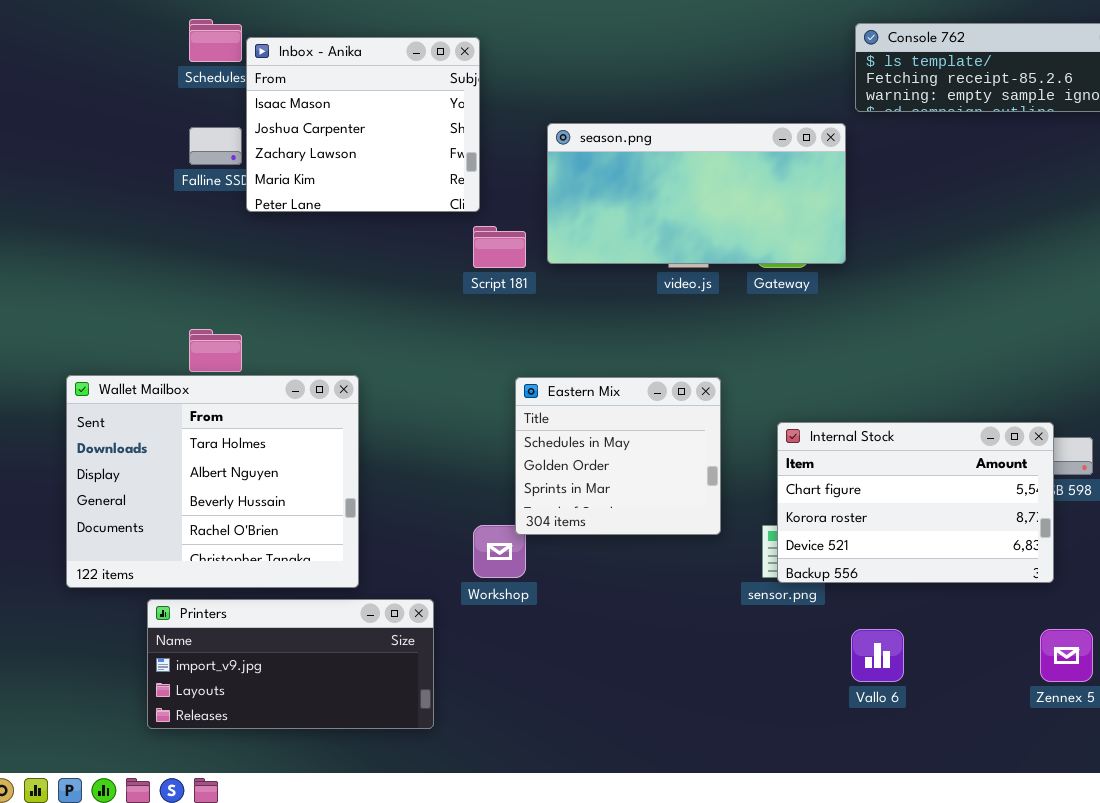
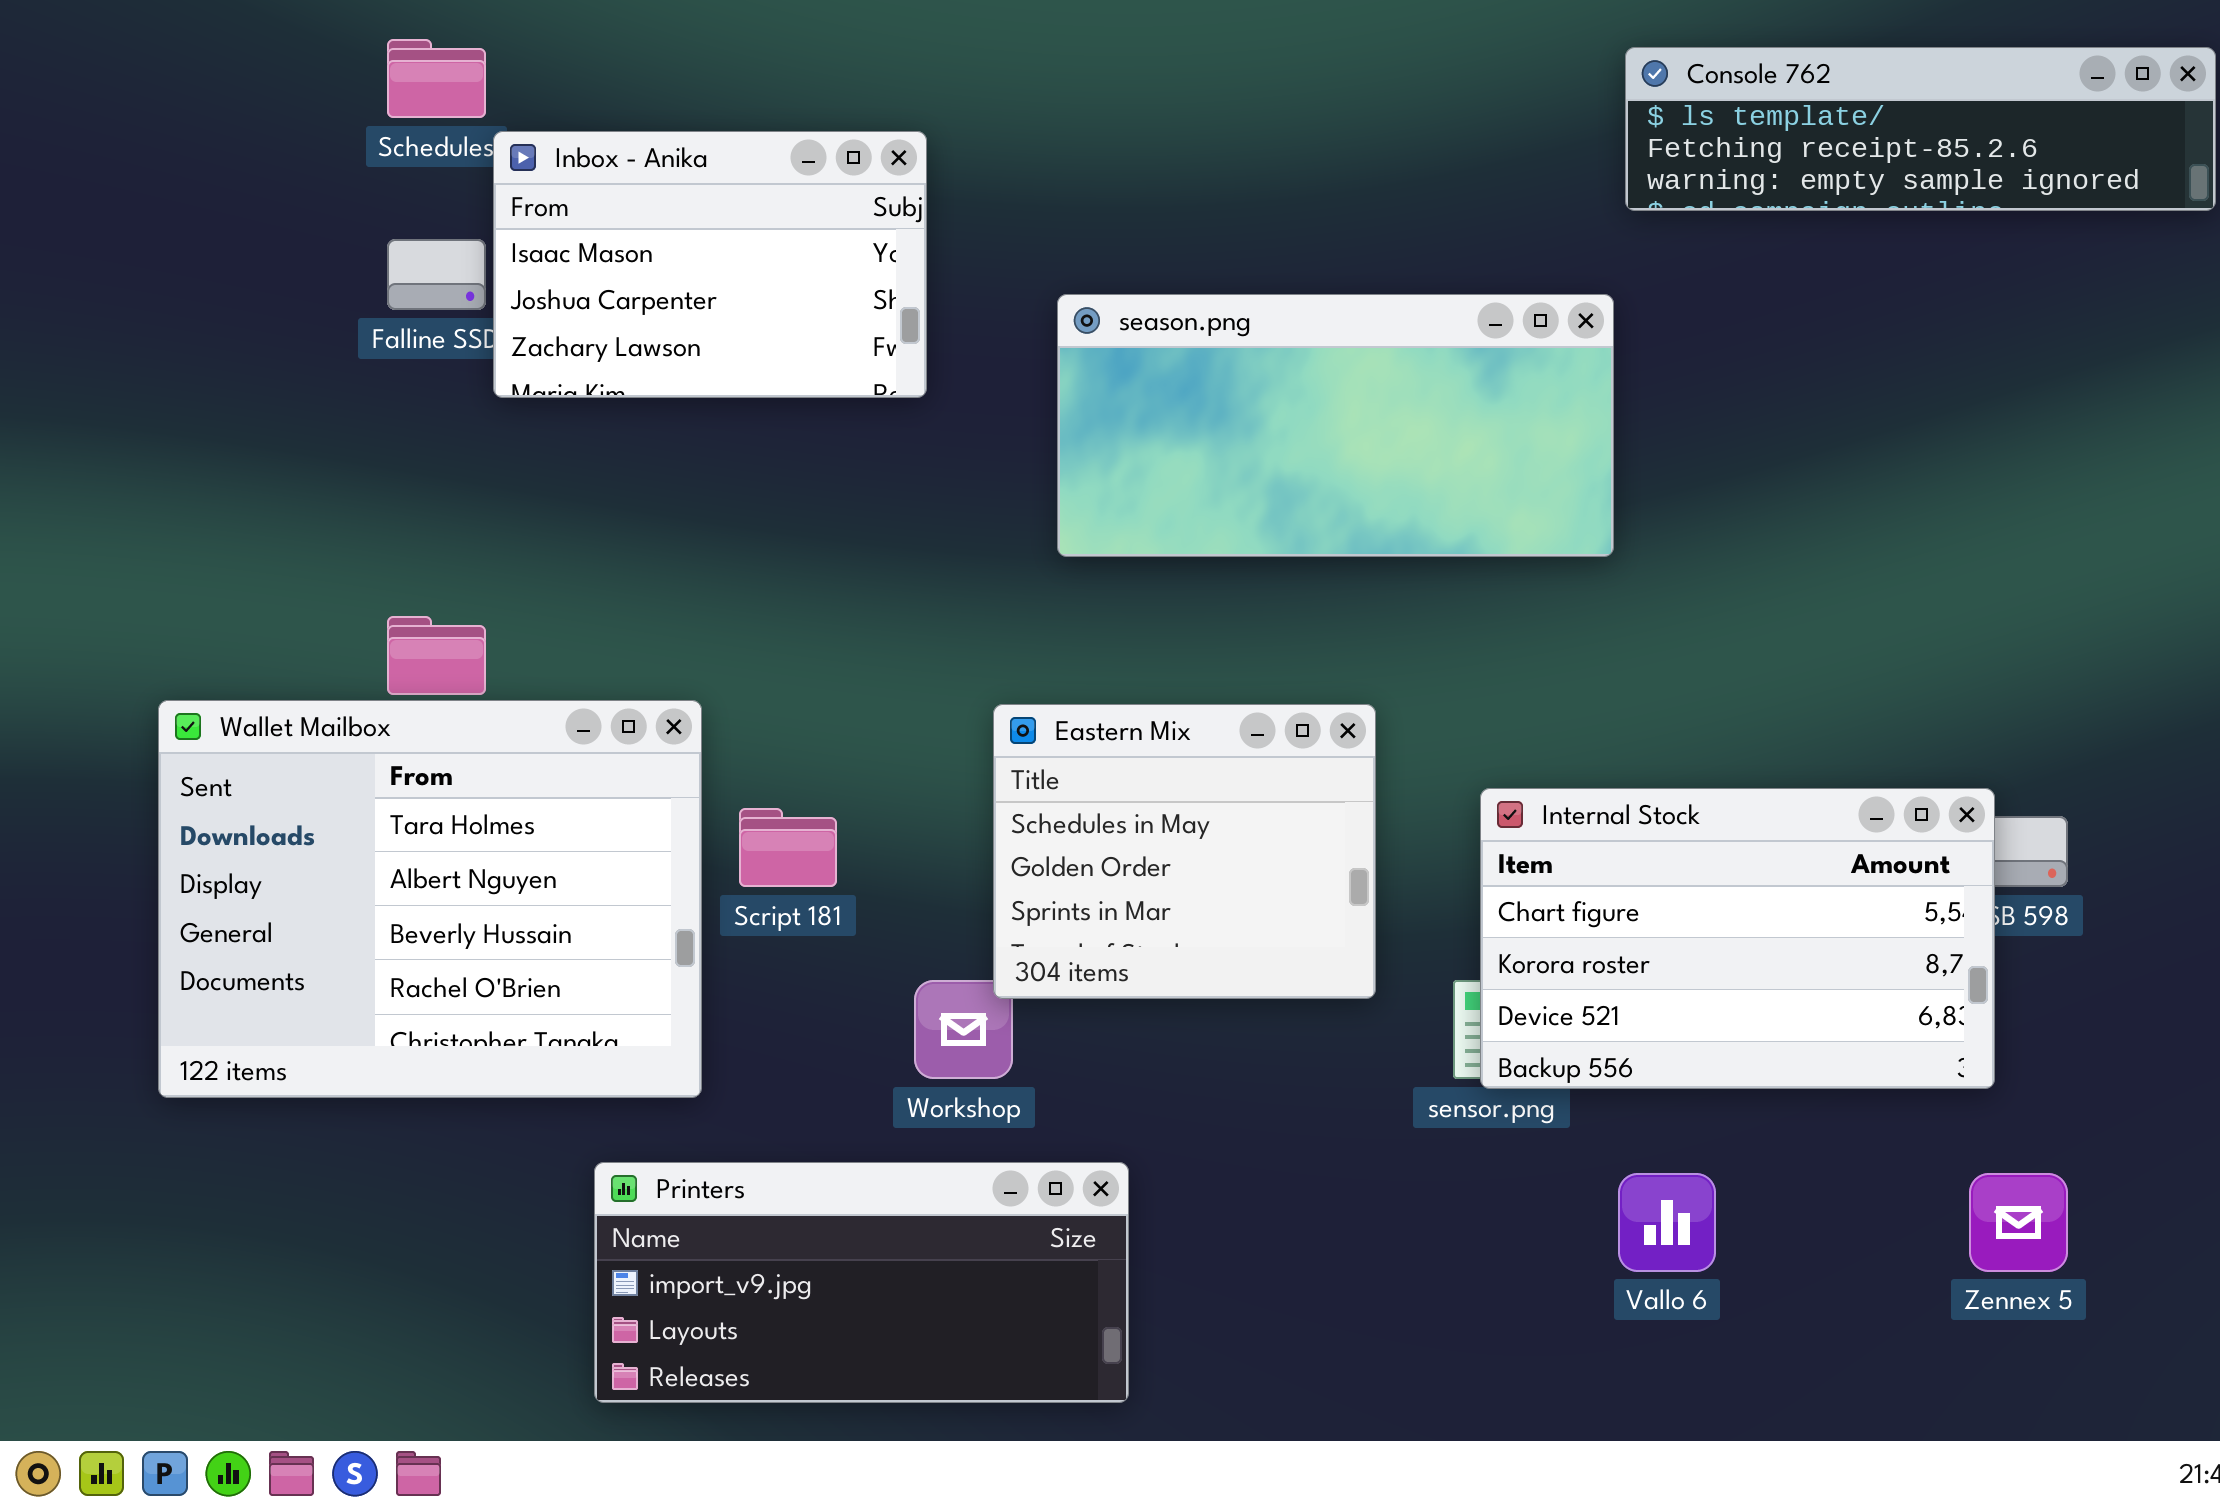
Inbox - Anika: [246,37,480,212] -> [493,131,927,398], resized
season.png: [547,123,846,264] -> [1057,294,1614,557], moved
Script 181: [473,226,526,268] -> [739,808,837,887], moved
Printers: [147,599,434,729] -> [594,1162,1129,1403], moved

